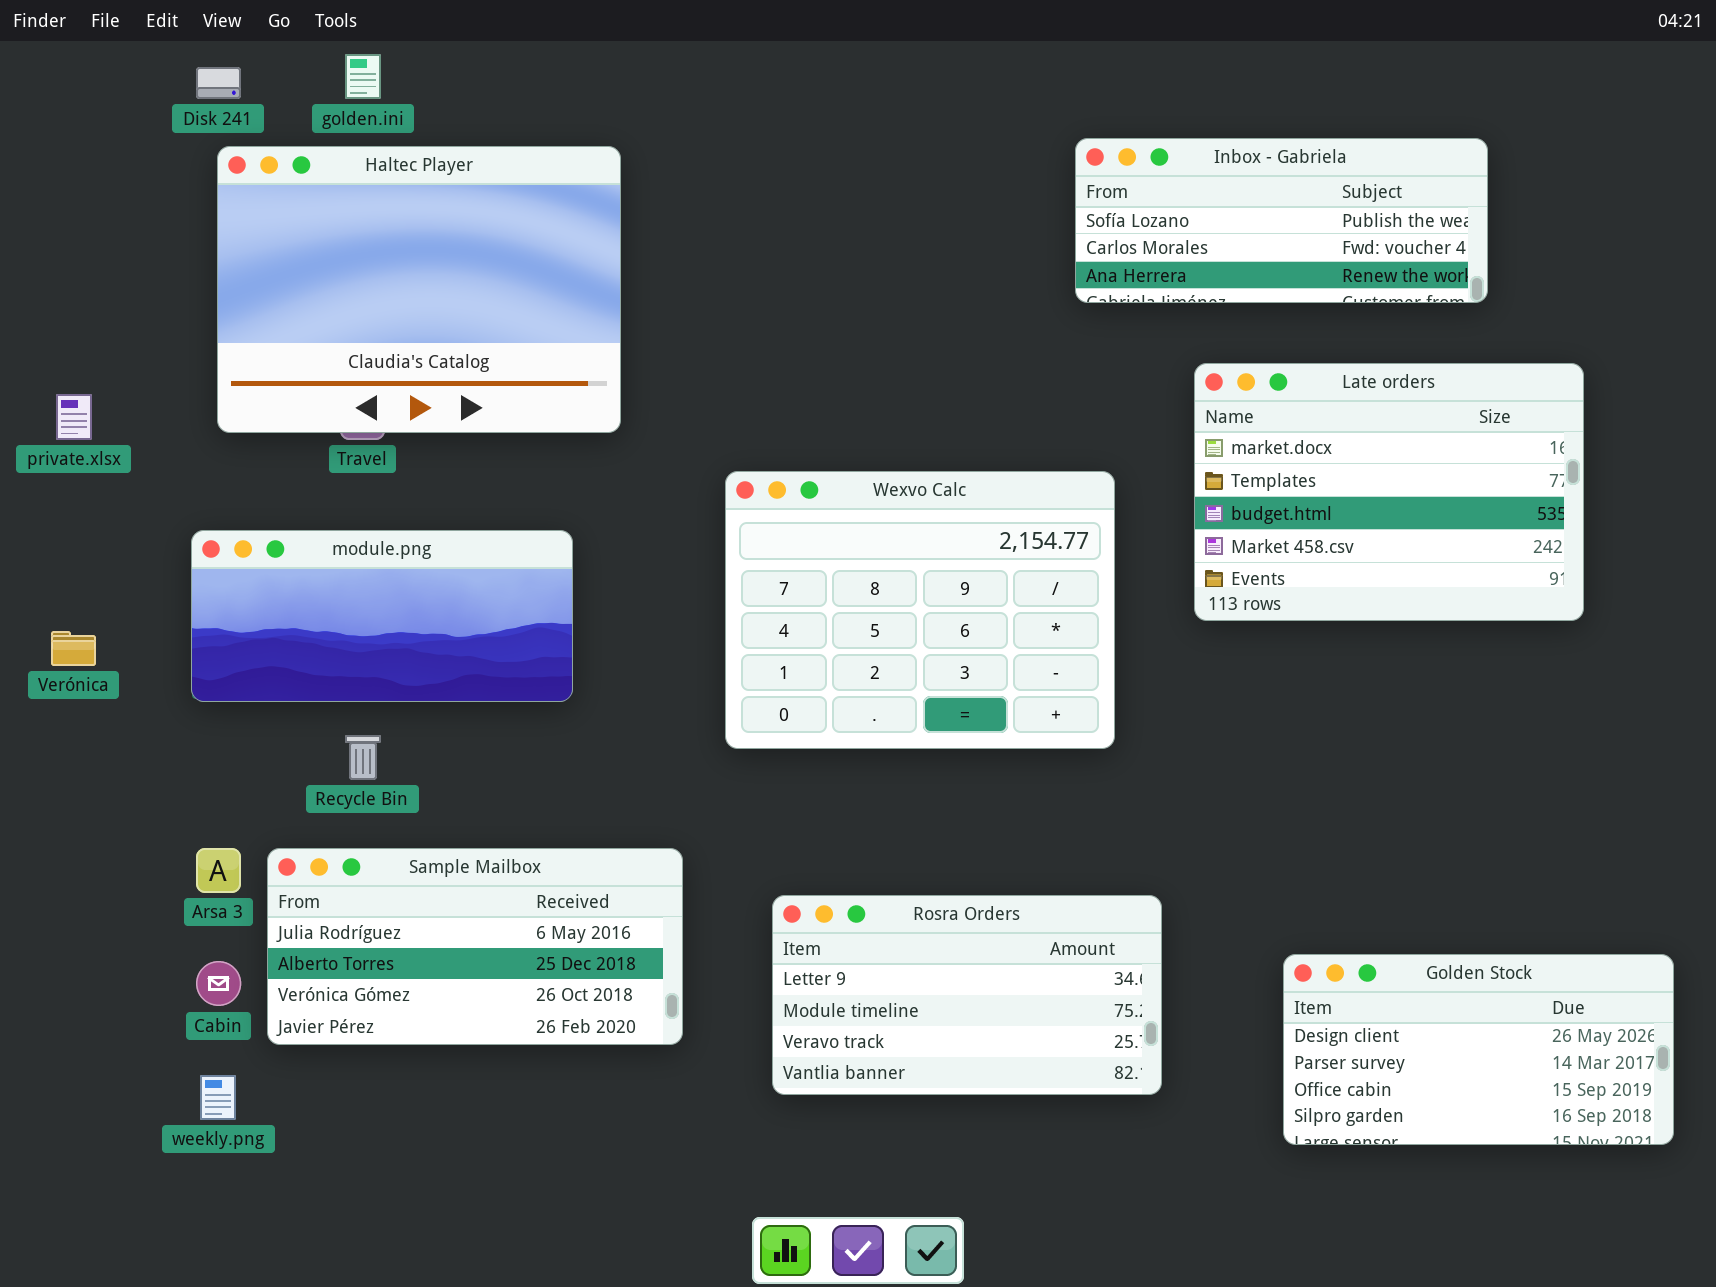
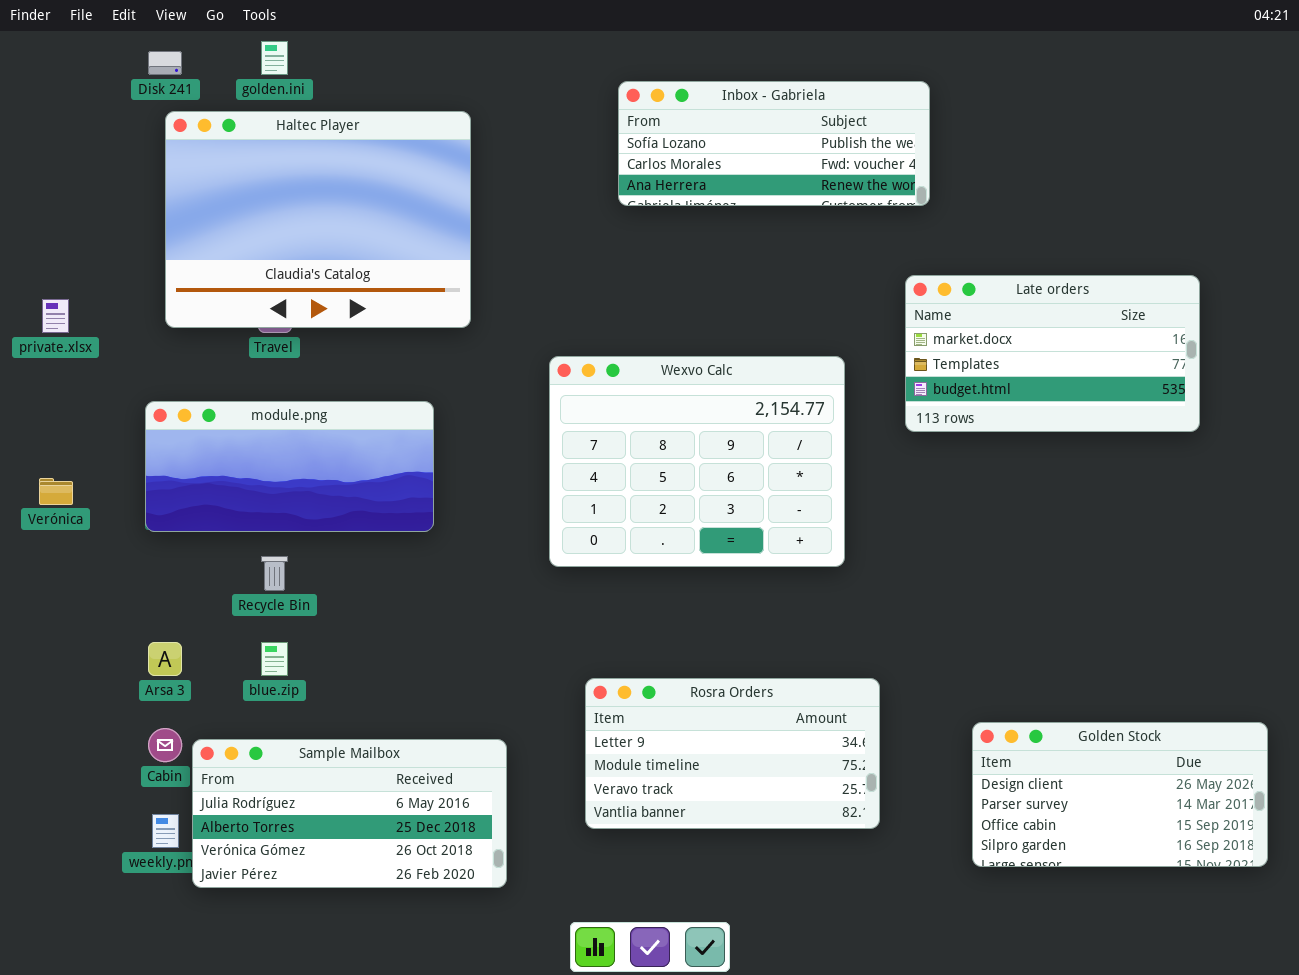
Inbox - Gabriela: [1075,138,1488,303] -> [618,81,930,206], moved
Late orders: [1194,363,1584,621] -> [905,275,1200,432], resized
Sample Mailbox: [267,848,683,1045] -> [192,739,507,888], moved

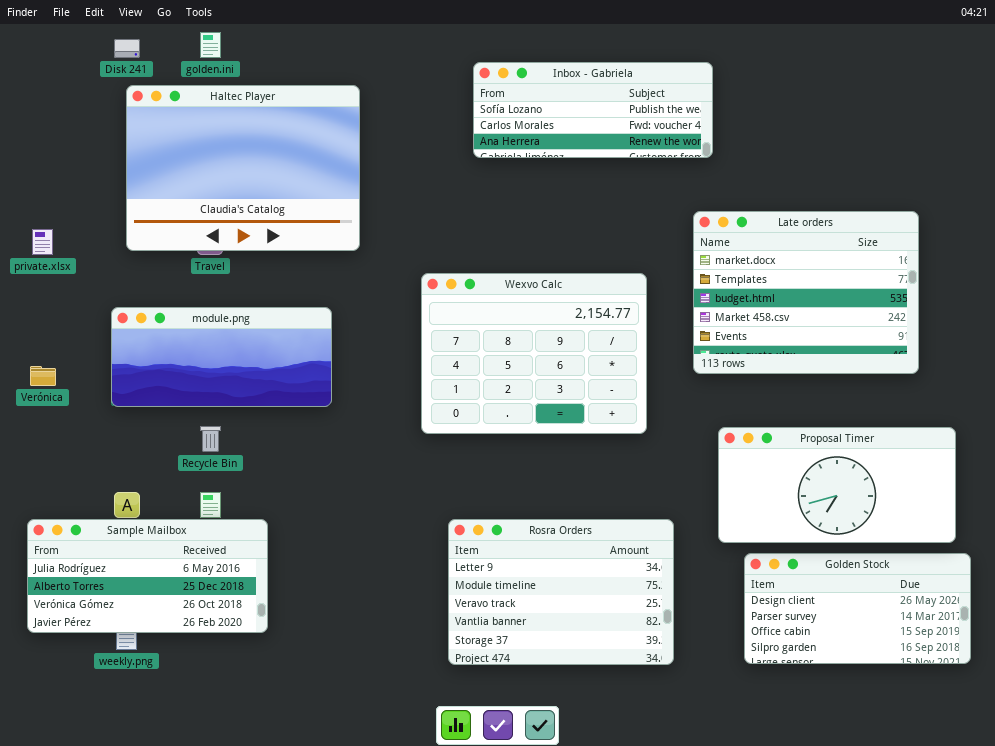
Late orders: [905,275,1200,432] -> [693,211,919,374], resized
Proposal Timer: none -> [718,427,956,543], opened
Rosra Orders: [585,678,880,829] -> [448,519,674,665], resized
Sample Mailbox: [192,739,507,888] -> [27,519,268,633], moved

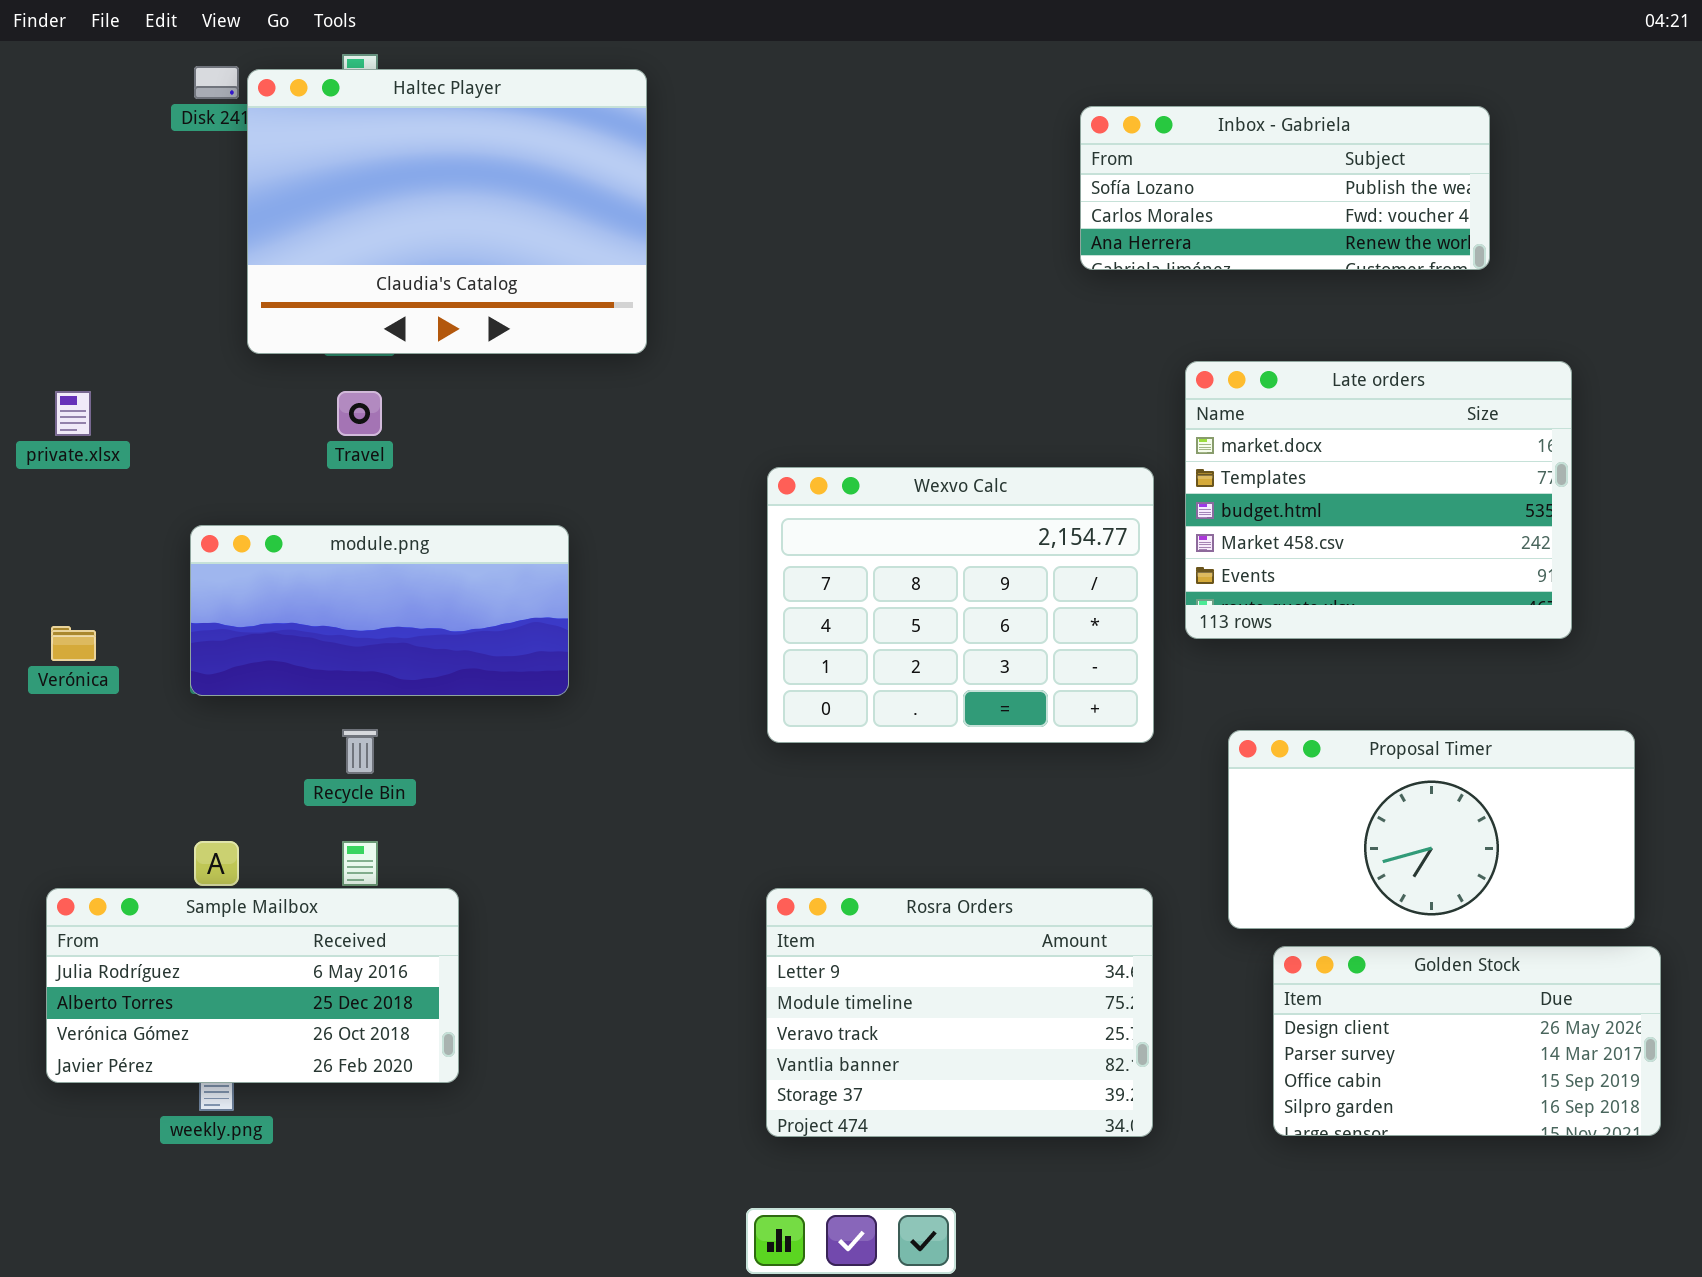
Inbox - Gabriela: [473,62,713,158] -> [1080,106,1490,270], moved
Haltec Player: [126,85,360,251] -> [247,69,647,354], moved
Wexvo Calc: [421,273,647,434] -> [767,467,1154,743], moved

